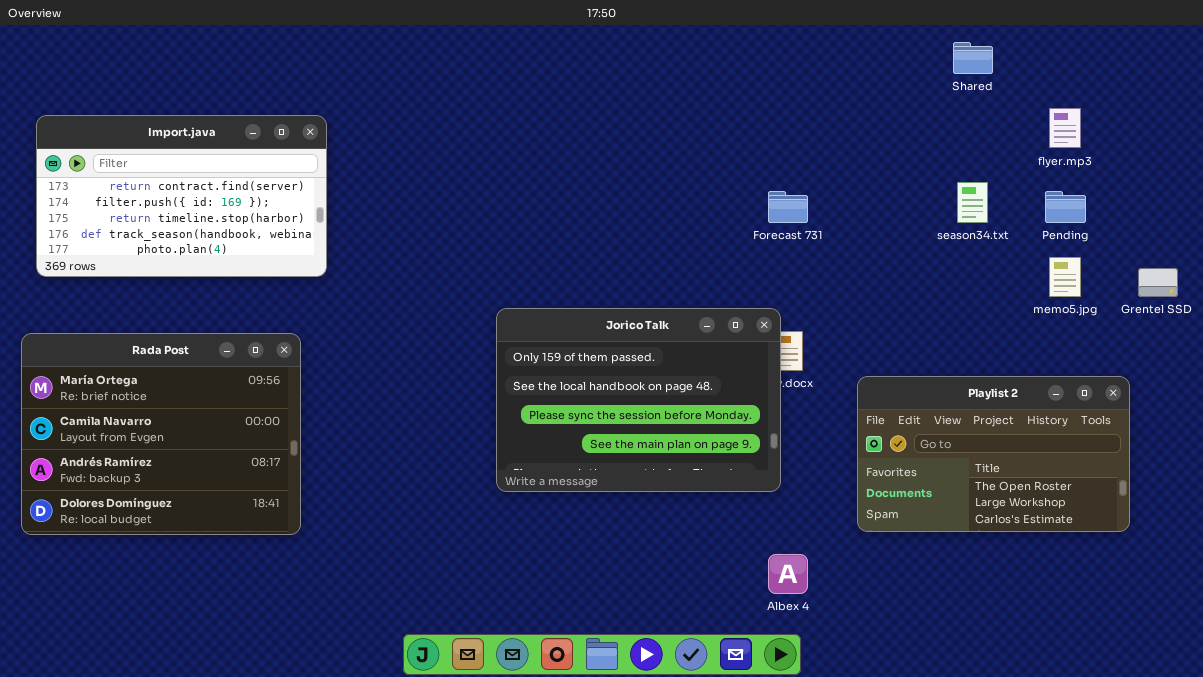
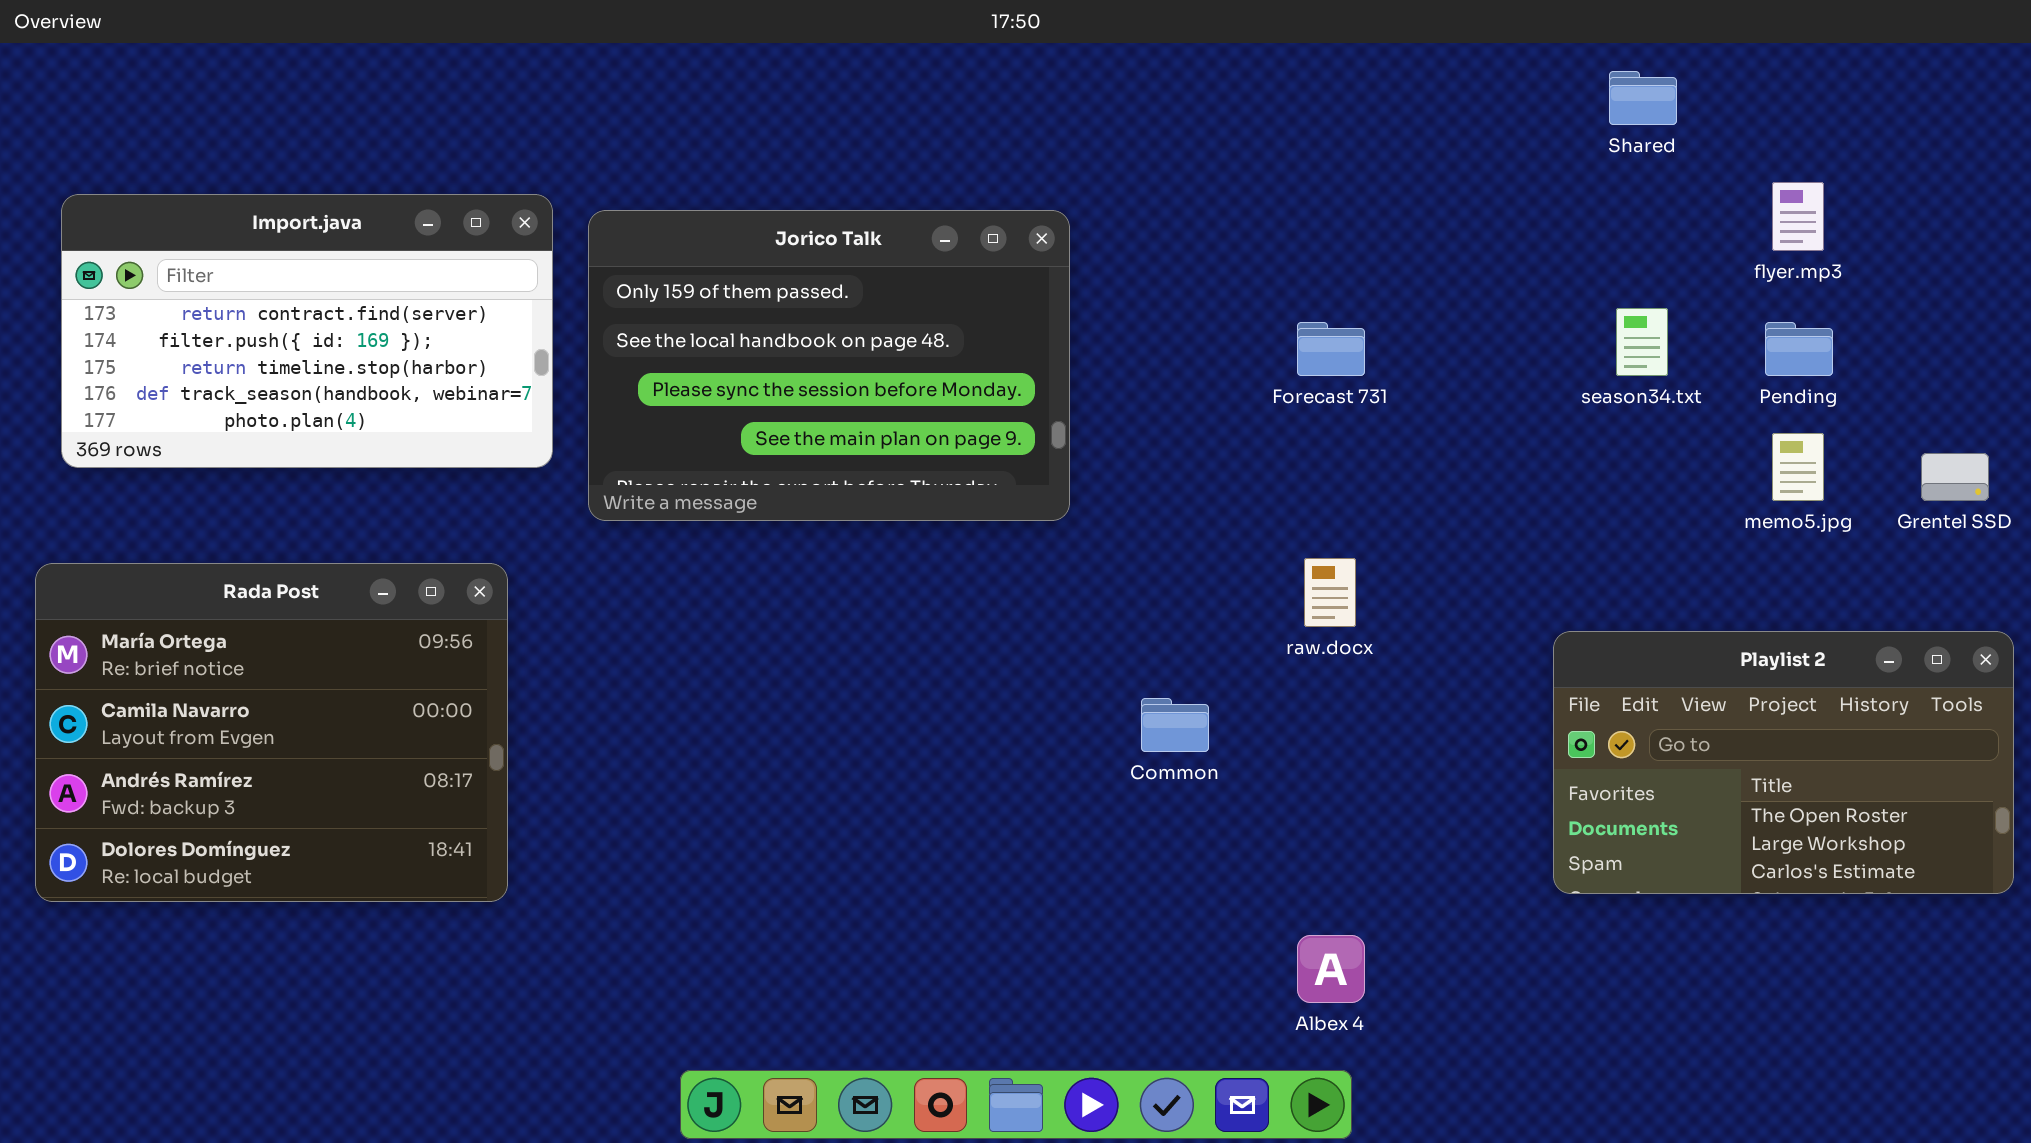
Jorico Talk: [496,308,781,492] -> [588,210,1070,521], moved
Playlist 2: [857,376,1130,532] -> [1553,631,2014,894], moved

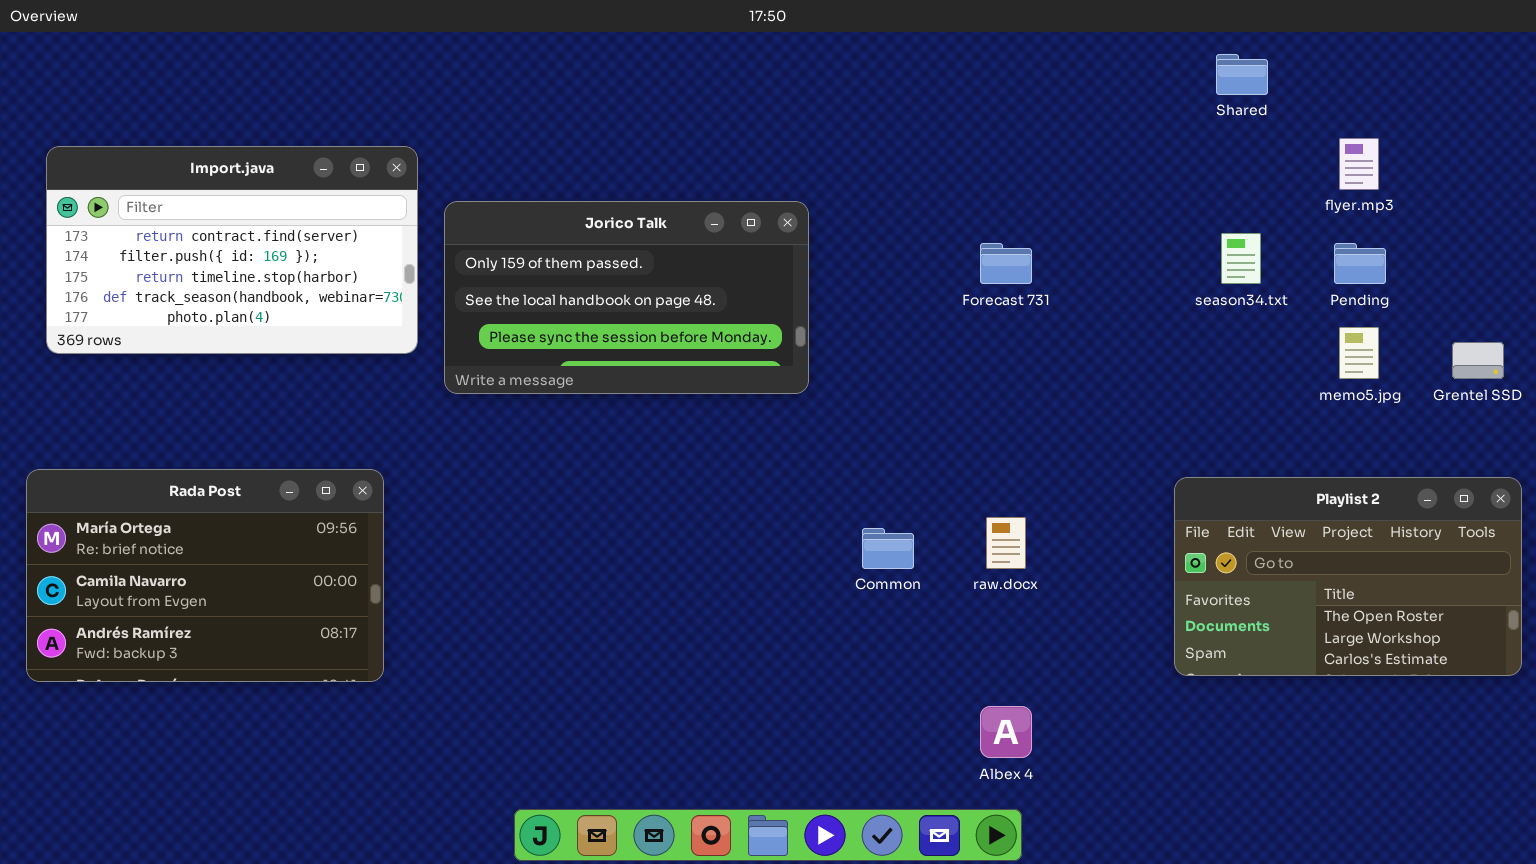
Jorico Talk: [588,210,1070,521] -> [444,201,809,394], resized
raw.docx: [1304,558,1356,627] -> [986,517,1026,569], moved
Rada Post: [35,563,508,902] -> [26,469,384,682], resized

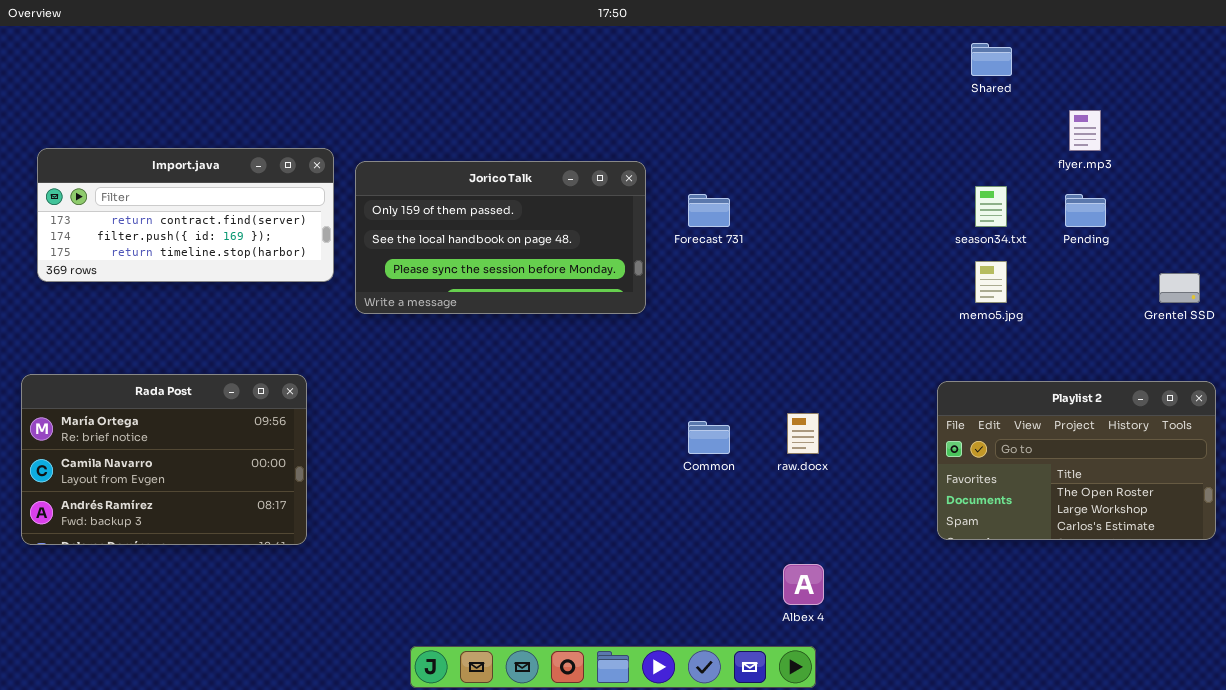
Import.java: [46,146,418,354] -> [37,148,334,282], resized
Forecast 731: [980,243,1032,284] -> [688,194,730,227], moved
memo5.jpg: [1339,327,1379,379] -> [975,261,1007,303], moved

